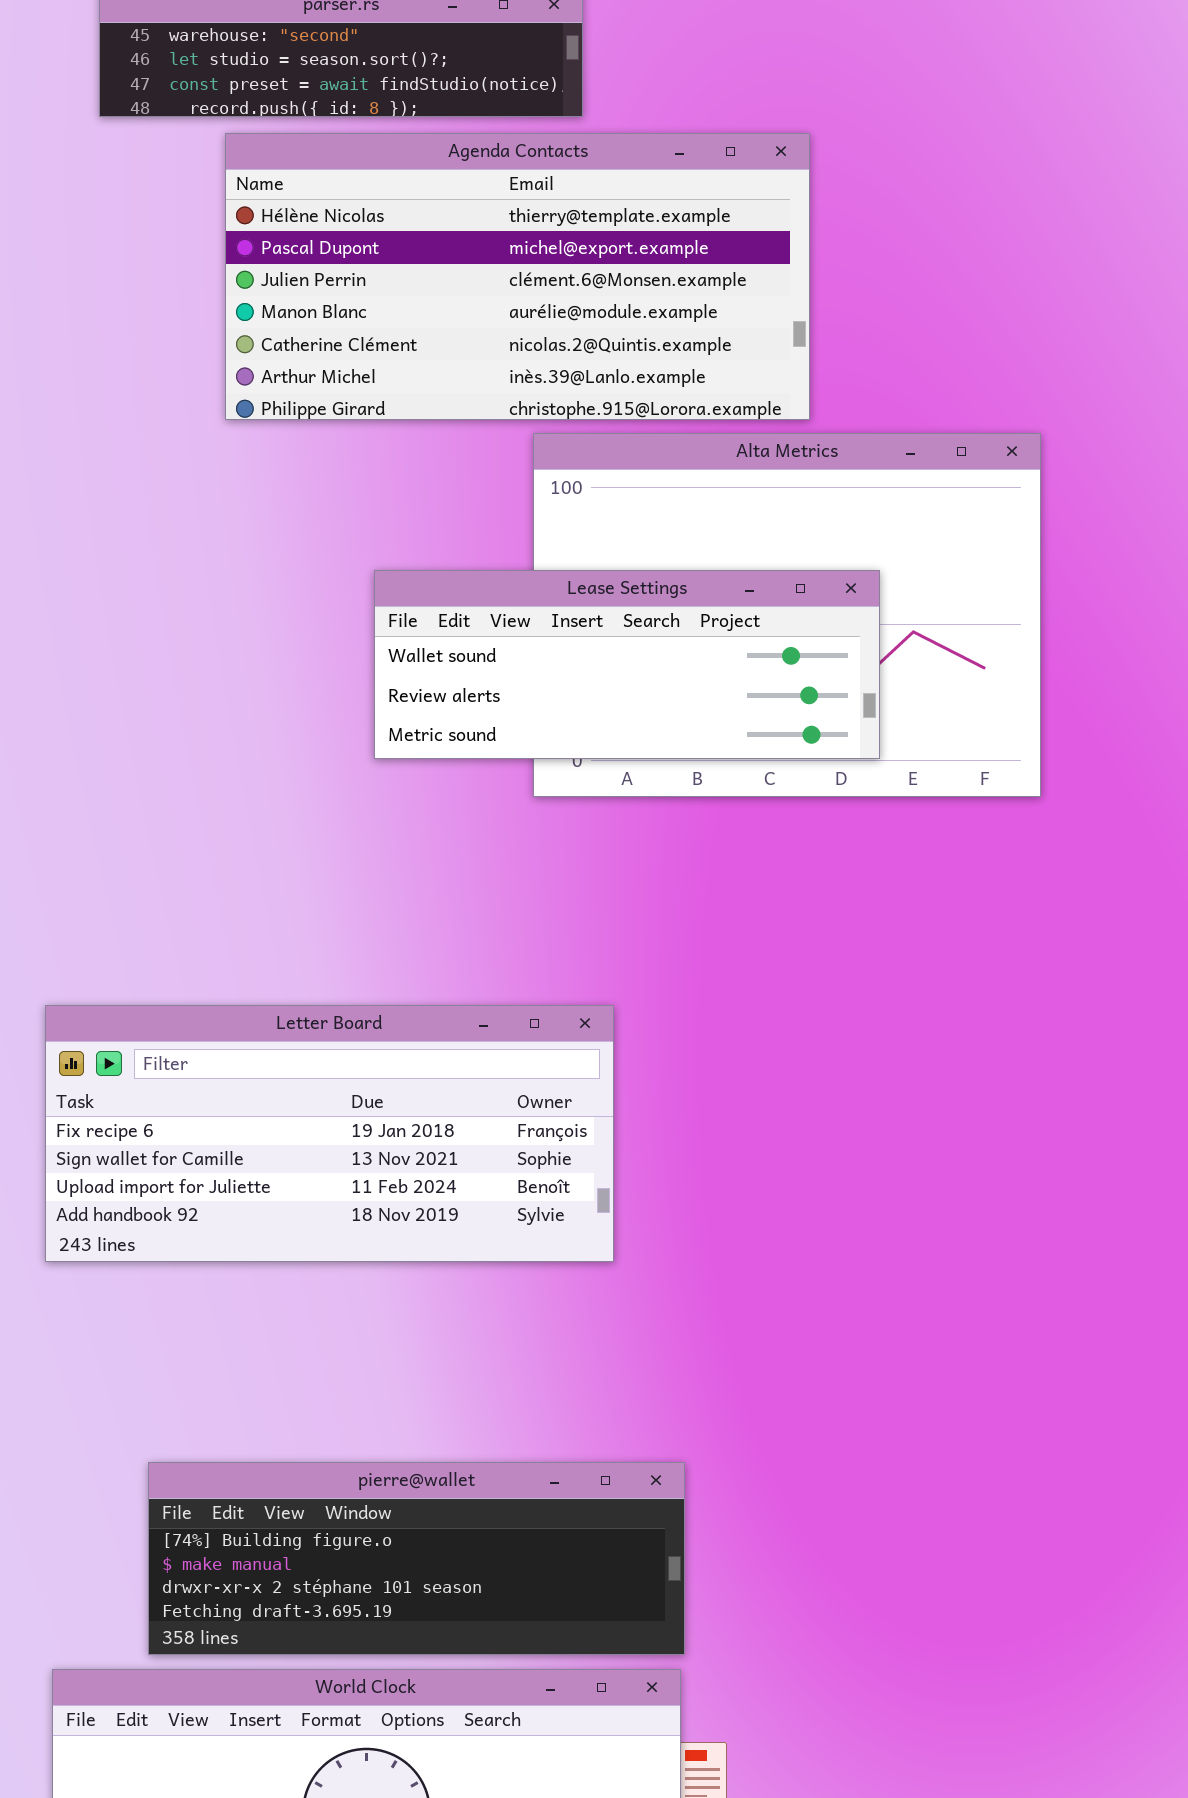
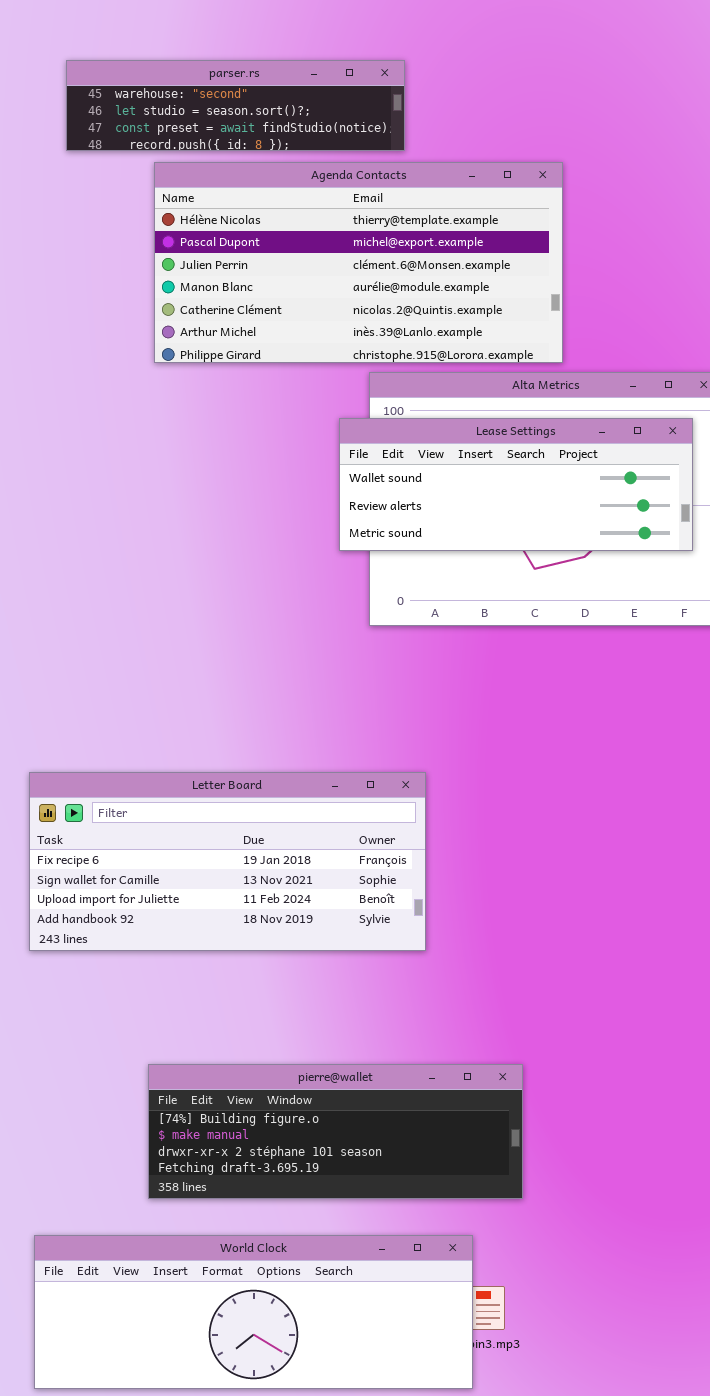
Lease Settings: [374,570,880,759] -> [339,418,693,551], moved
pierre@wallet: [148,1462,685,1655] -> [148,1064,523,1199], moved

